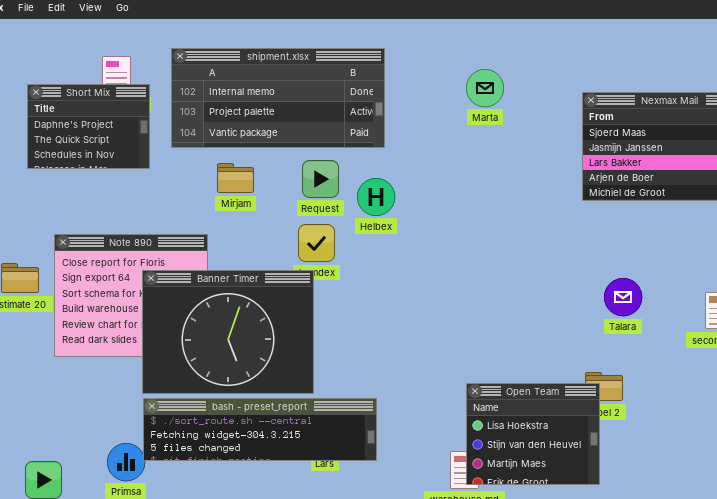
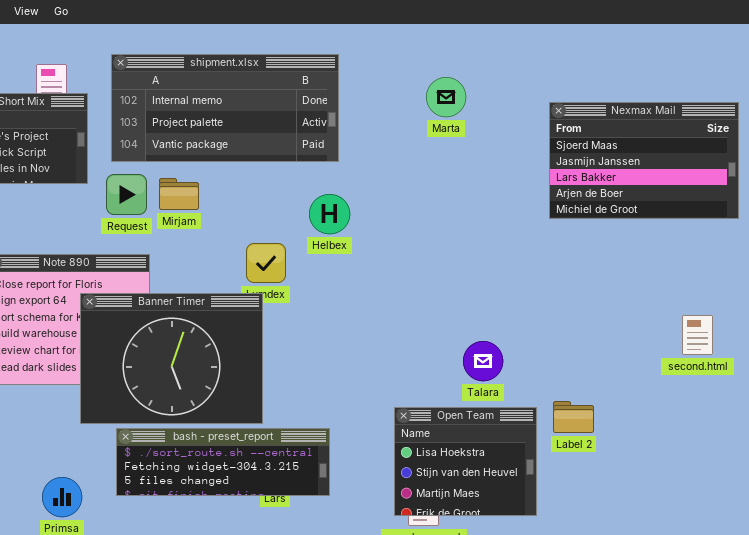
Request: [302,160,339,198] -> [106,174,147,215], moved
Talara: [604,278,642,316] -> [463,341,503,381], moved
Open Team: [466,383,600,485] -> [394,407,537,516], moved
bash - preset_report: [143,398,377,461] -> [116,428,330,496], resized

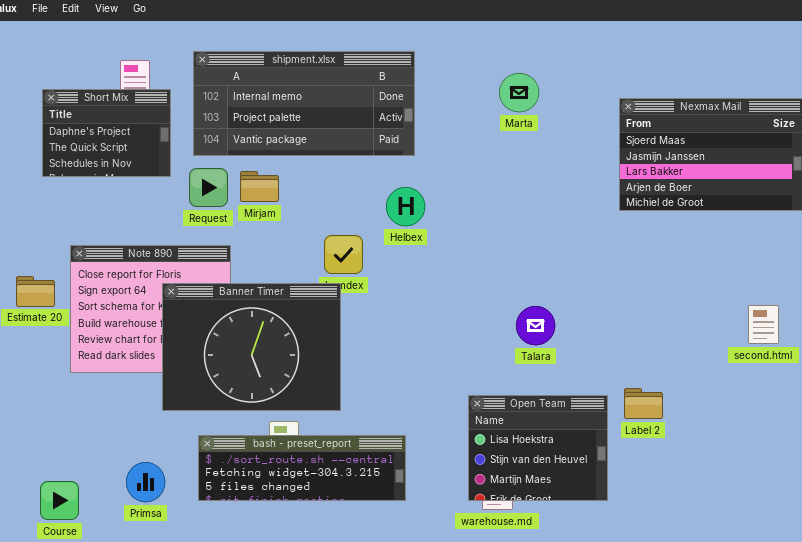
Talara: [463,341,503,381] -> [516,306,555,345], moved
bash - preset_report: [116,428,330,496] -> [198,435,406,501], moved

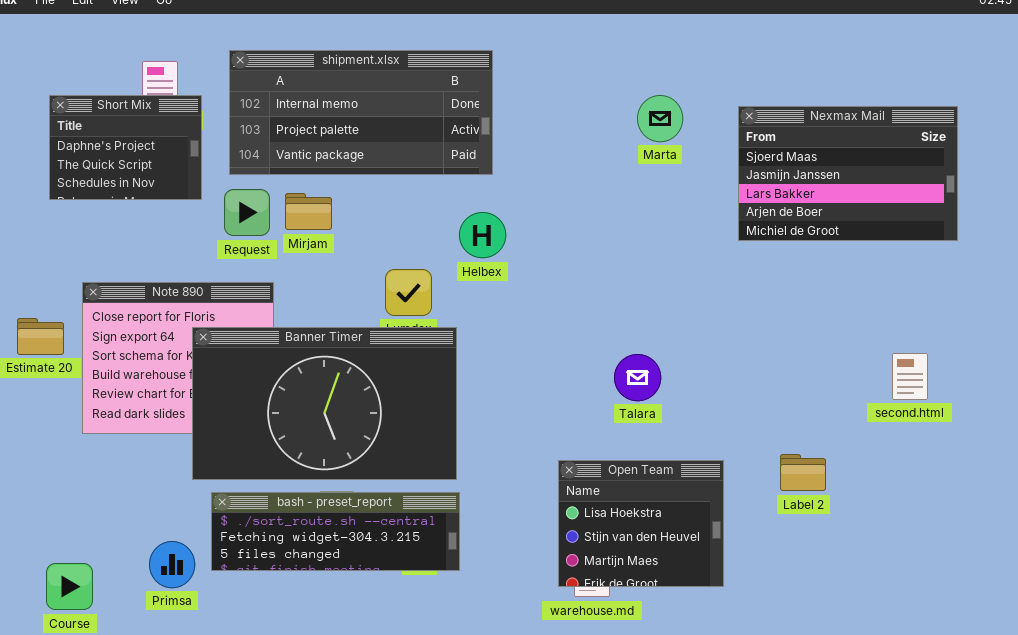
Marta: [499,73,539,112] -> [637,95,683,142], moved
Banner Timer: [162,283,341,411] -> [192,327,457,480], resized
Label 2: [624,388,663,419] -> [780,454,826,491], moved
bash - preset_report: [198,435,406,501] -> [211,492,460,571], moved

